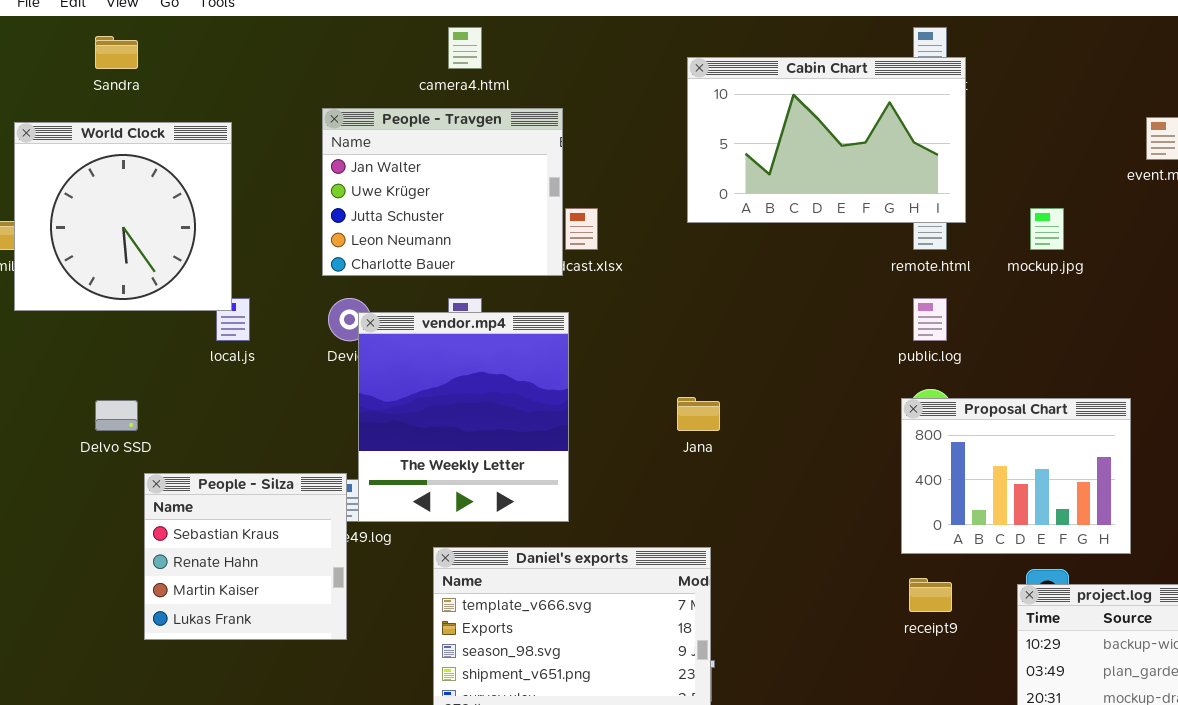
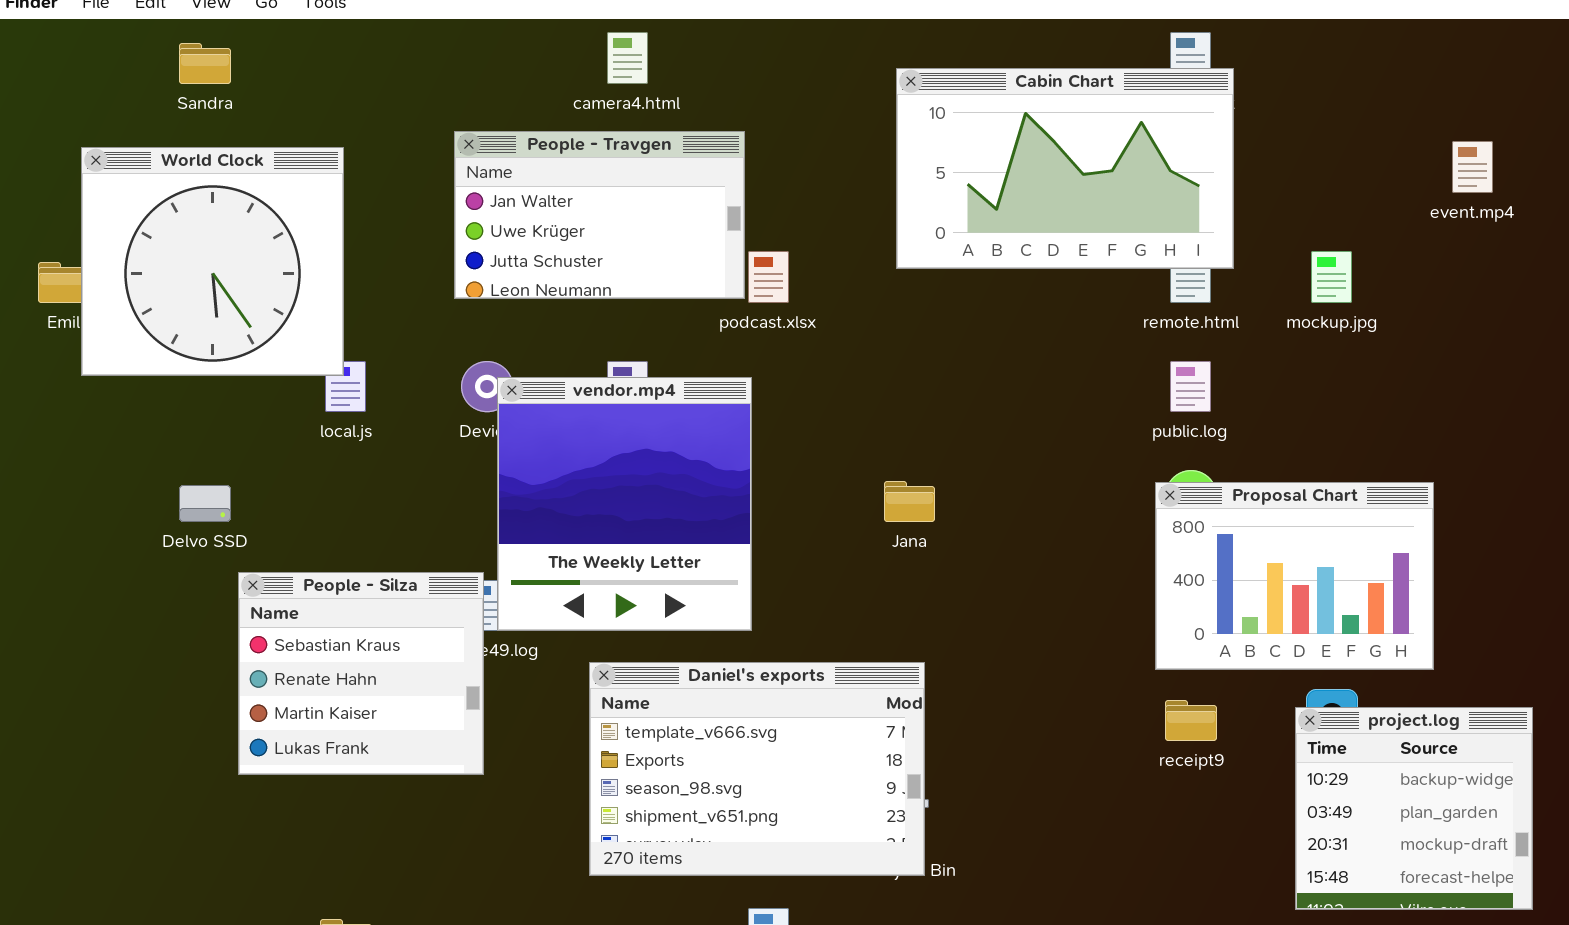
People - Travgen: [322,108,563,276] -> [454,131,745,299], resized

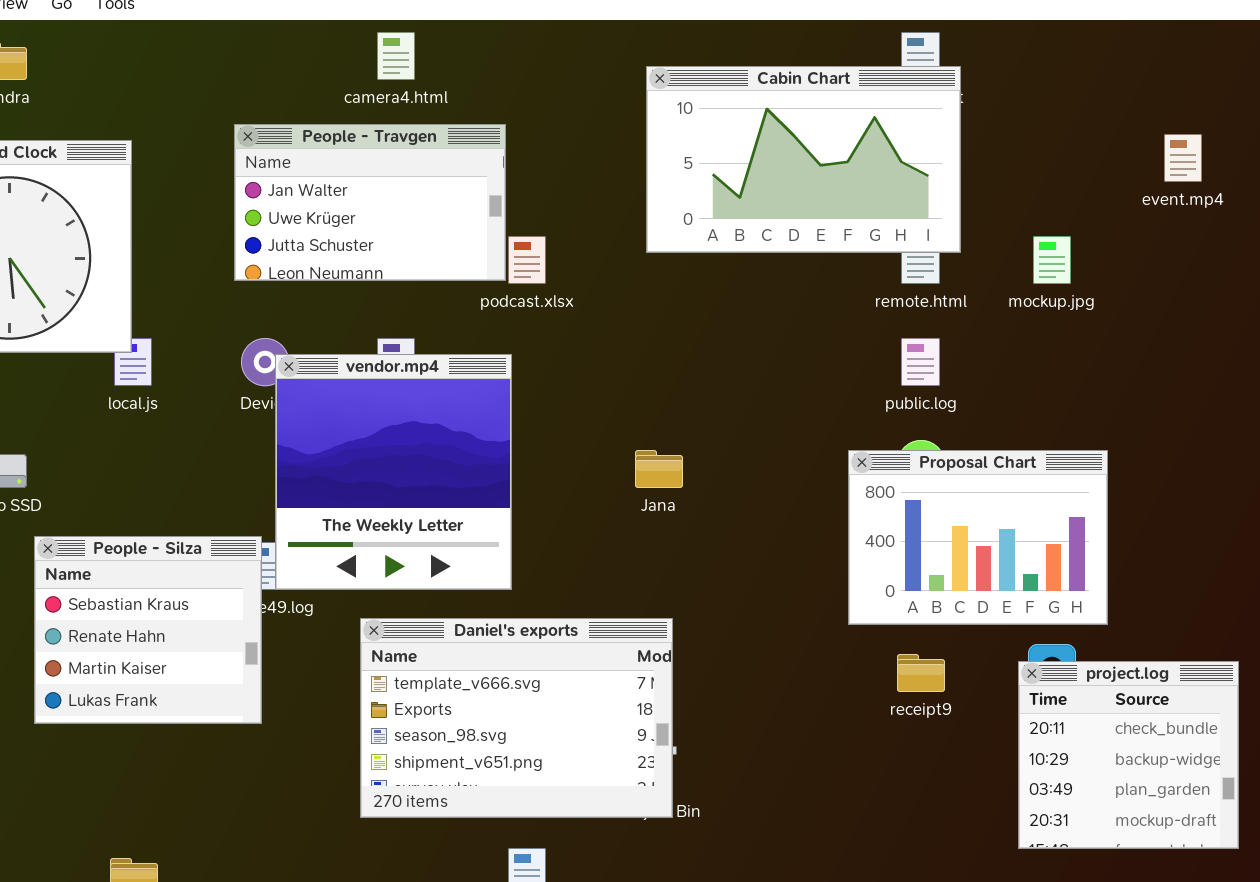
Proposal Chart: [1155,482,1434,670] -> [848,450,1108,625], moved
project.log: [1295,707,1533,910] -> [1018,661,1239,849], scrolled up 1 row

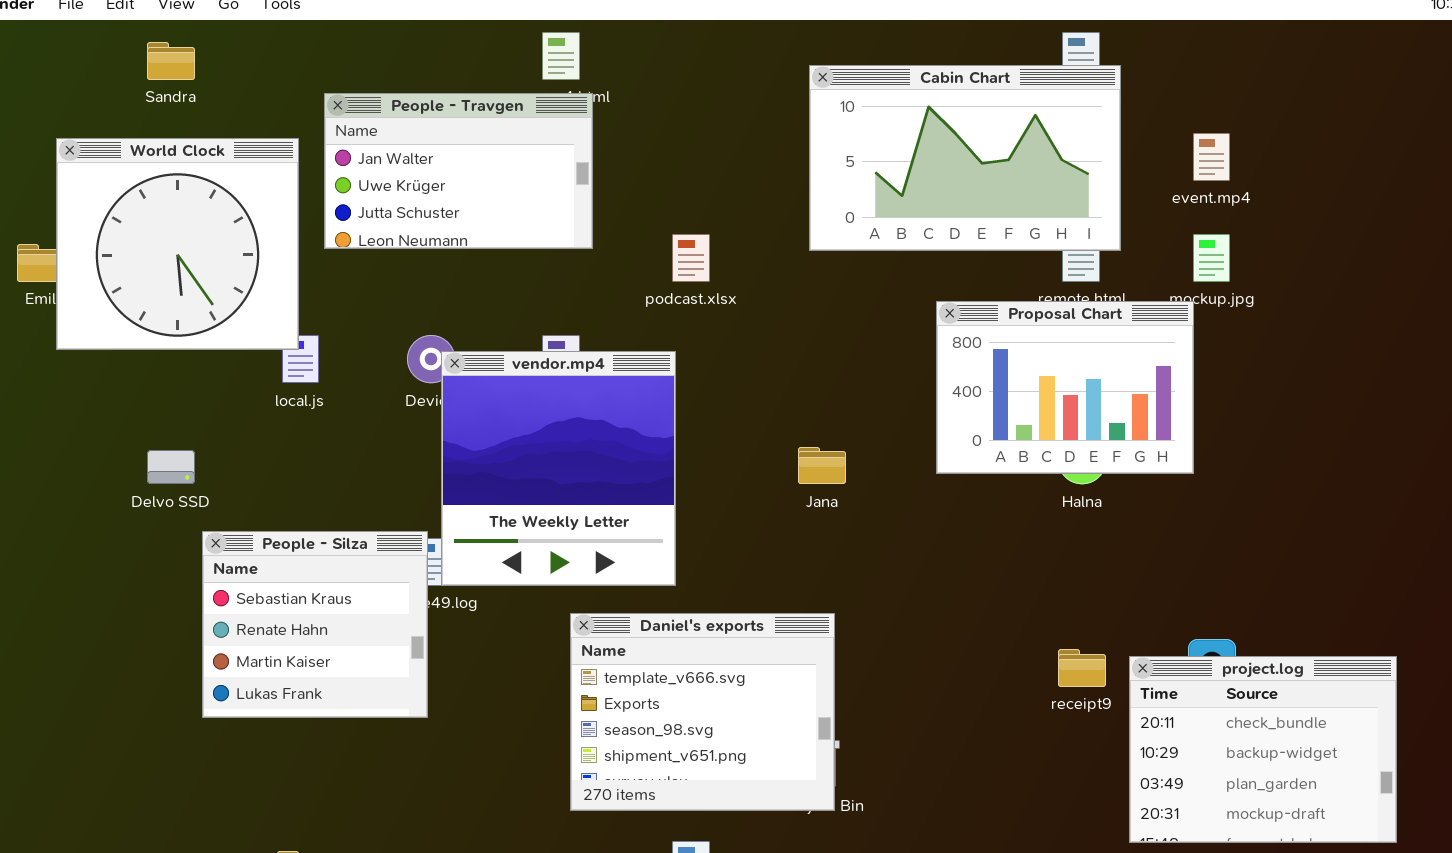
People - Travgen: [234,124,506,281] -> [324,93,593,249], moved
event.mp4: [1164,134,1202,182] -> [1193,133,1230,181], moved
Proposal Chart: [848,450,1108,625] -> [936,301,1194,474], moved
Daniel's exports: [360,618,673,818] -> [570,613,835,811], resized
project.log: [1018,661,1239,849] -> [1129,656,1397,843], resized

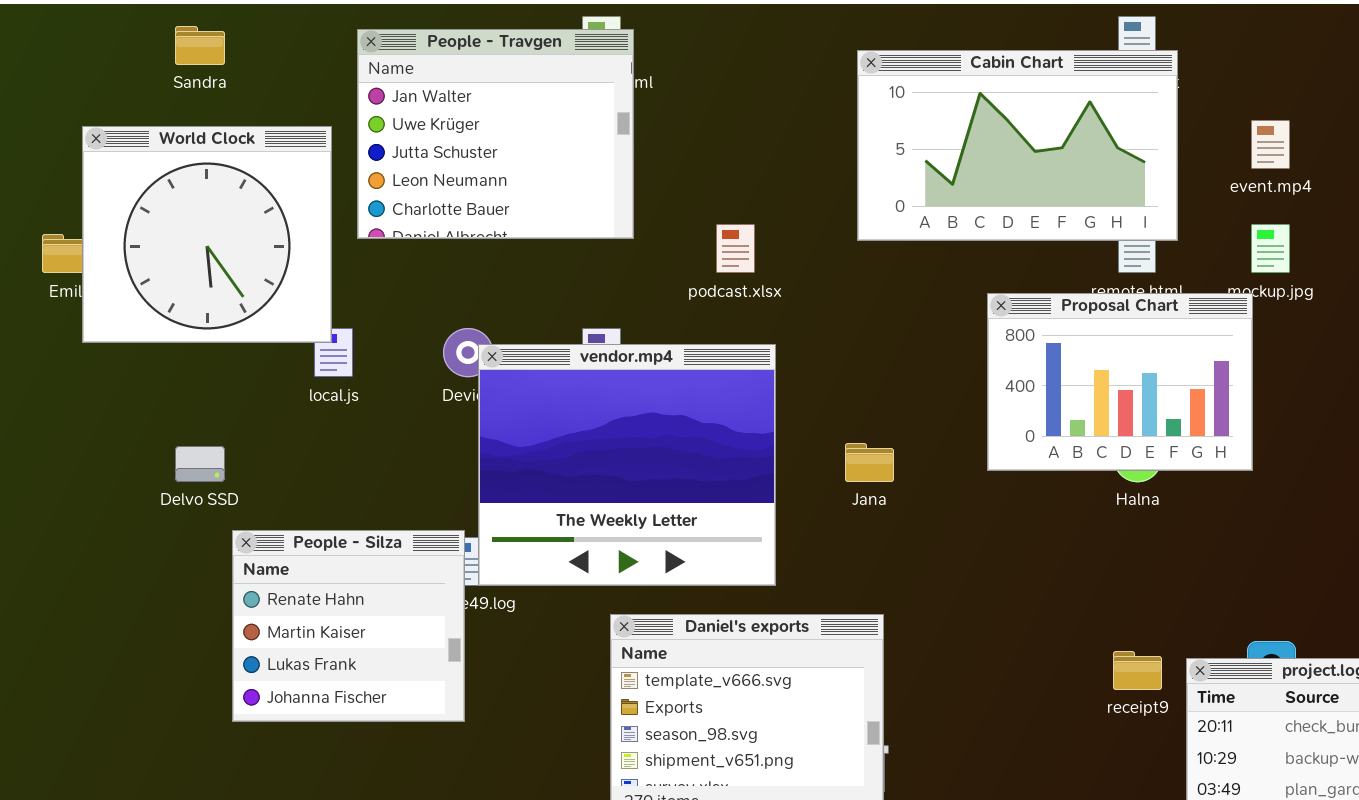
People - Travgen: [324,93,593,249] -> [357,29,634,239], resized
vendor.mp4: [441,351,676,586] -> [478,344,776,586], resized
People - Silza: [202,531,428,718] -> [232,530,465,722], scrolled down 1 row

